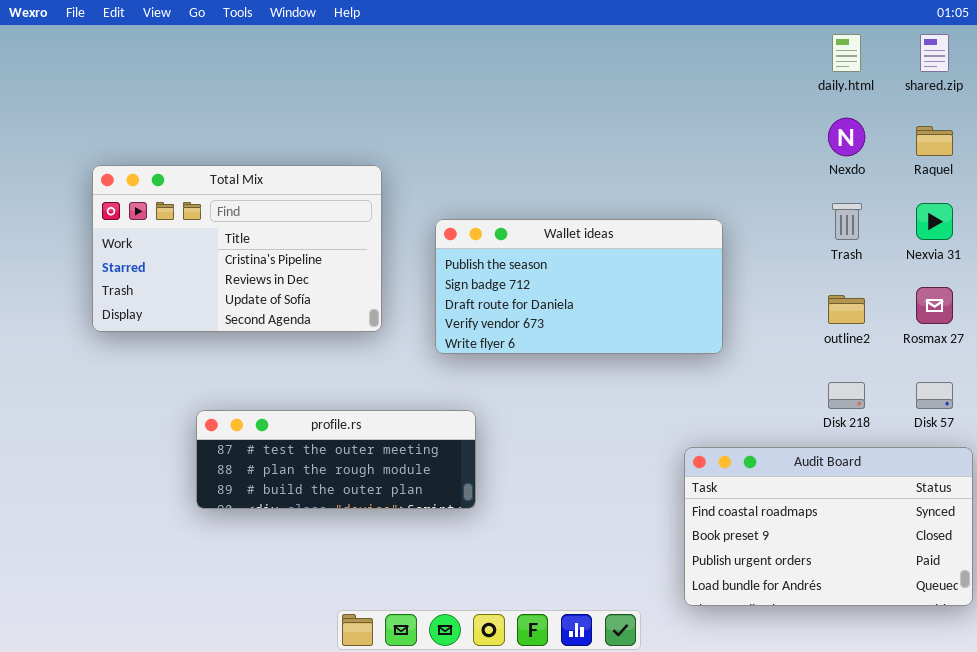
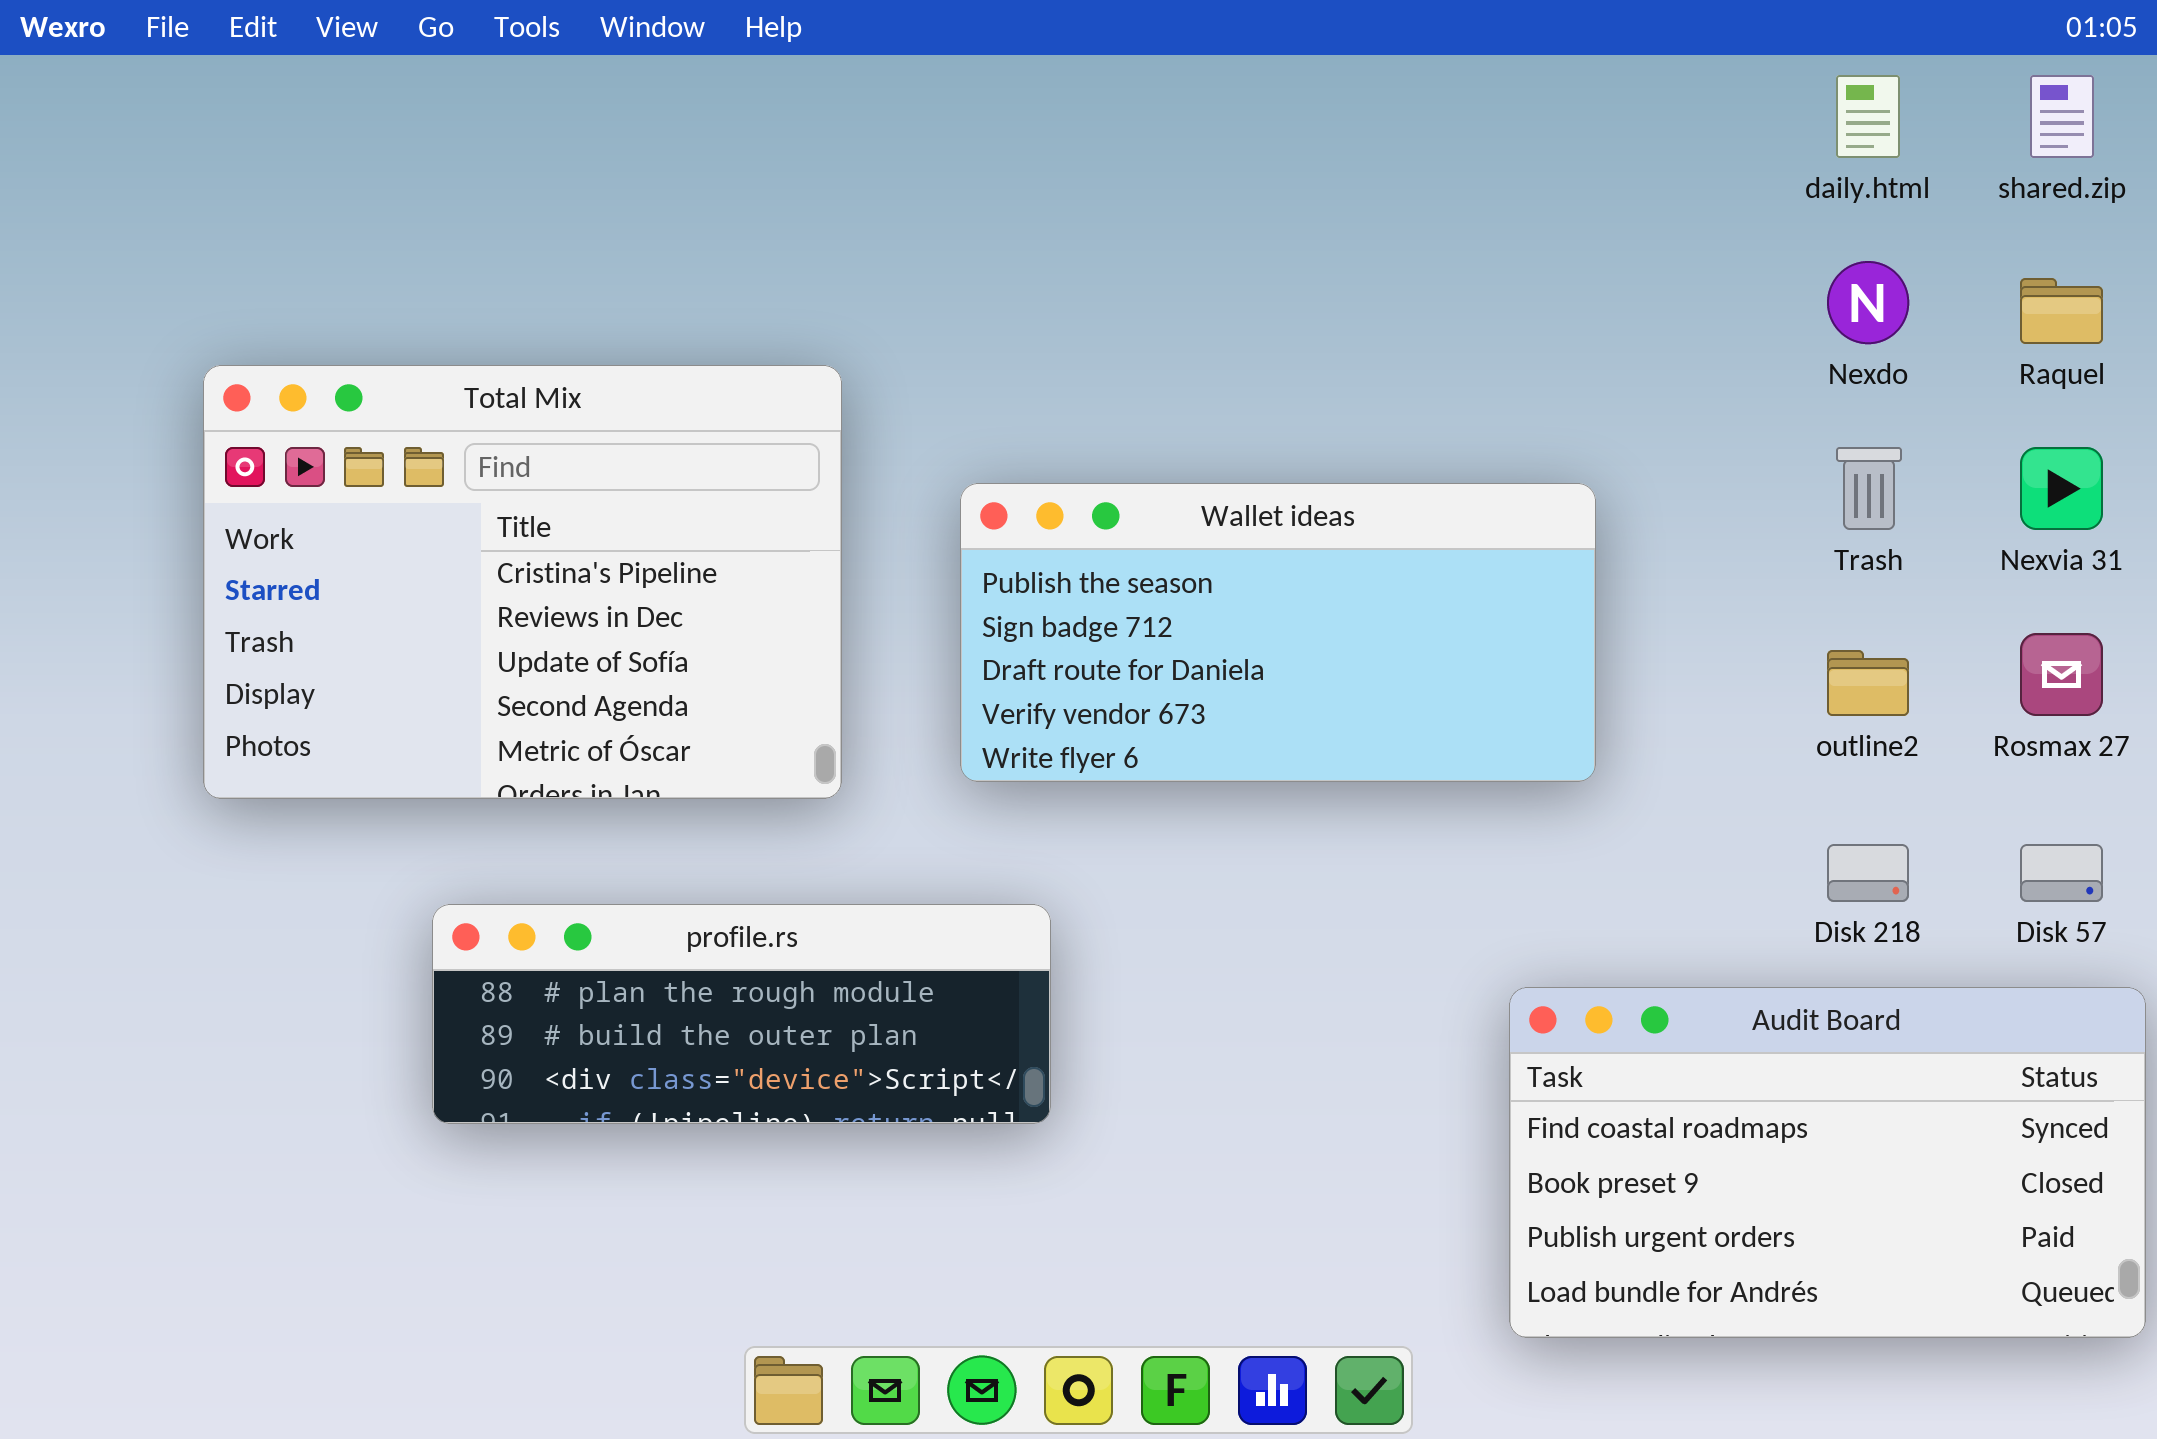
Total Mix: [92,165,382,332] -> [203,365,842,799], resized
profile.rs: [196,410,476,509] -> [432,904,1051,1124], scrolled down 1 row

